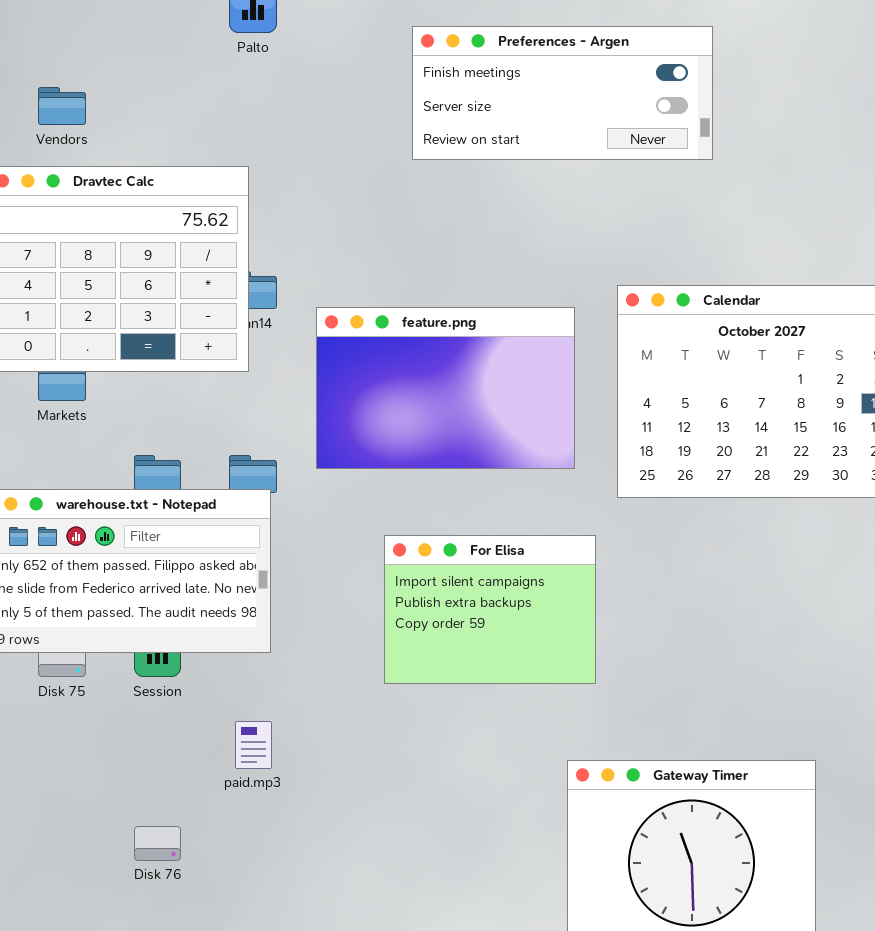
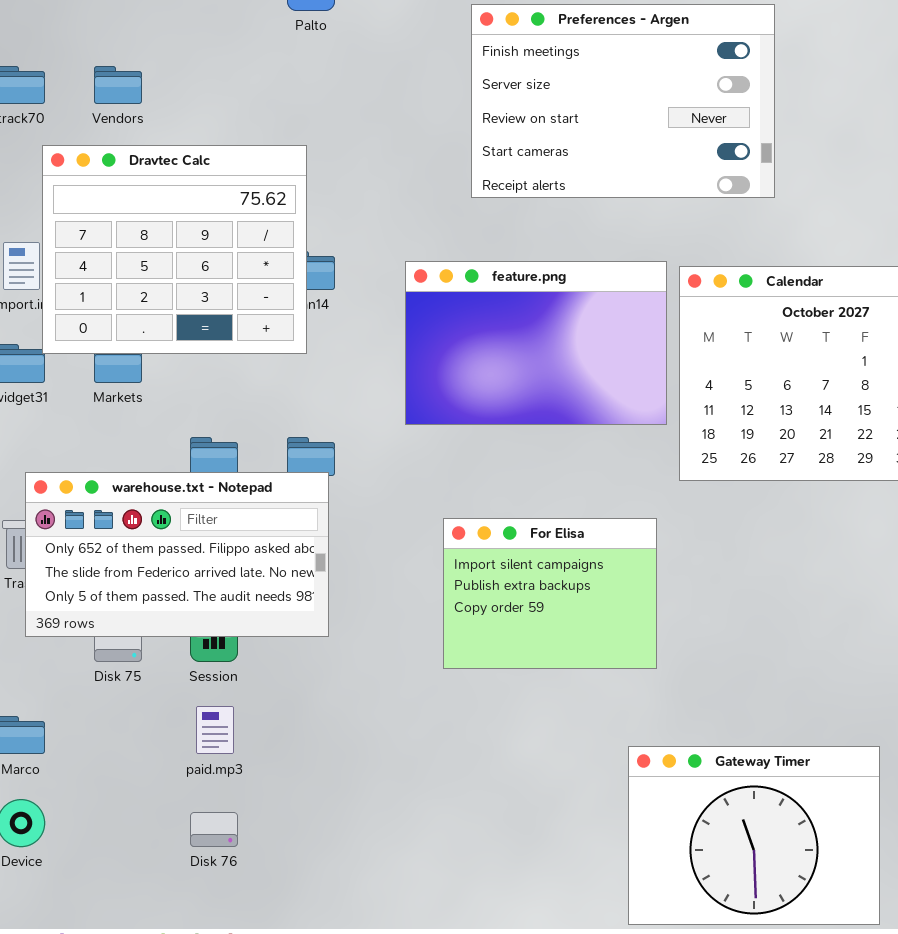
Preferences - Argen: [412,26,713,160] -> [471,4,775,198], resized
feature.png: [316,307,575,469] -> [405,261,667,425], moved
paid.mp3: [235,721,272,769] -> [196,706,234,754], moved

